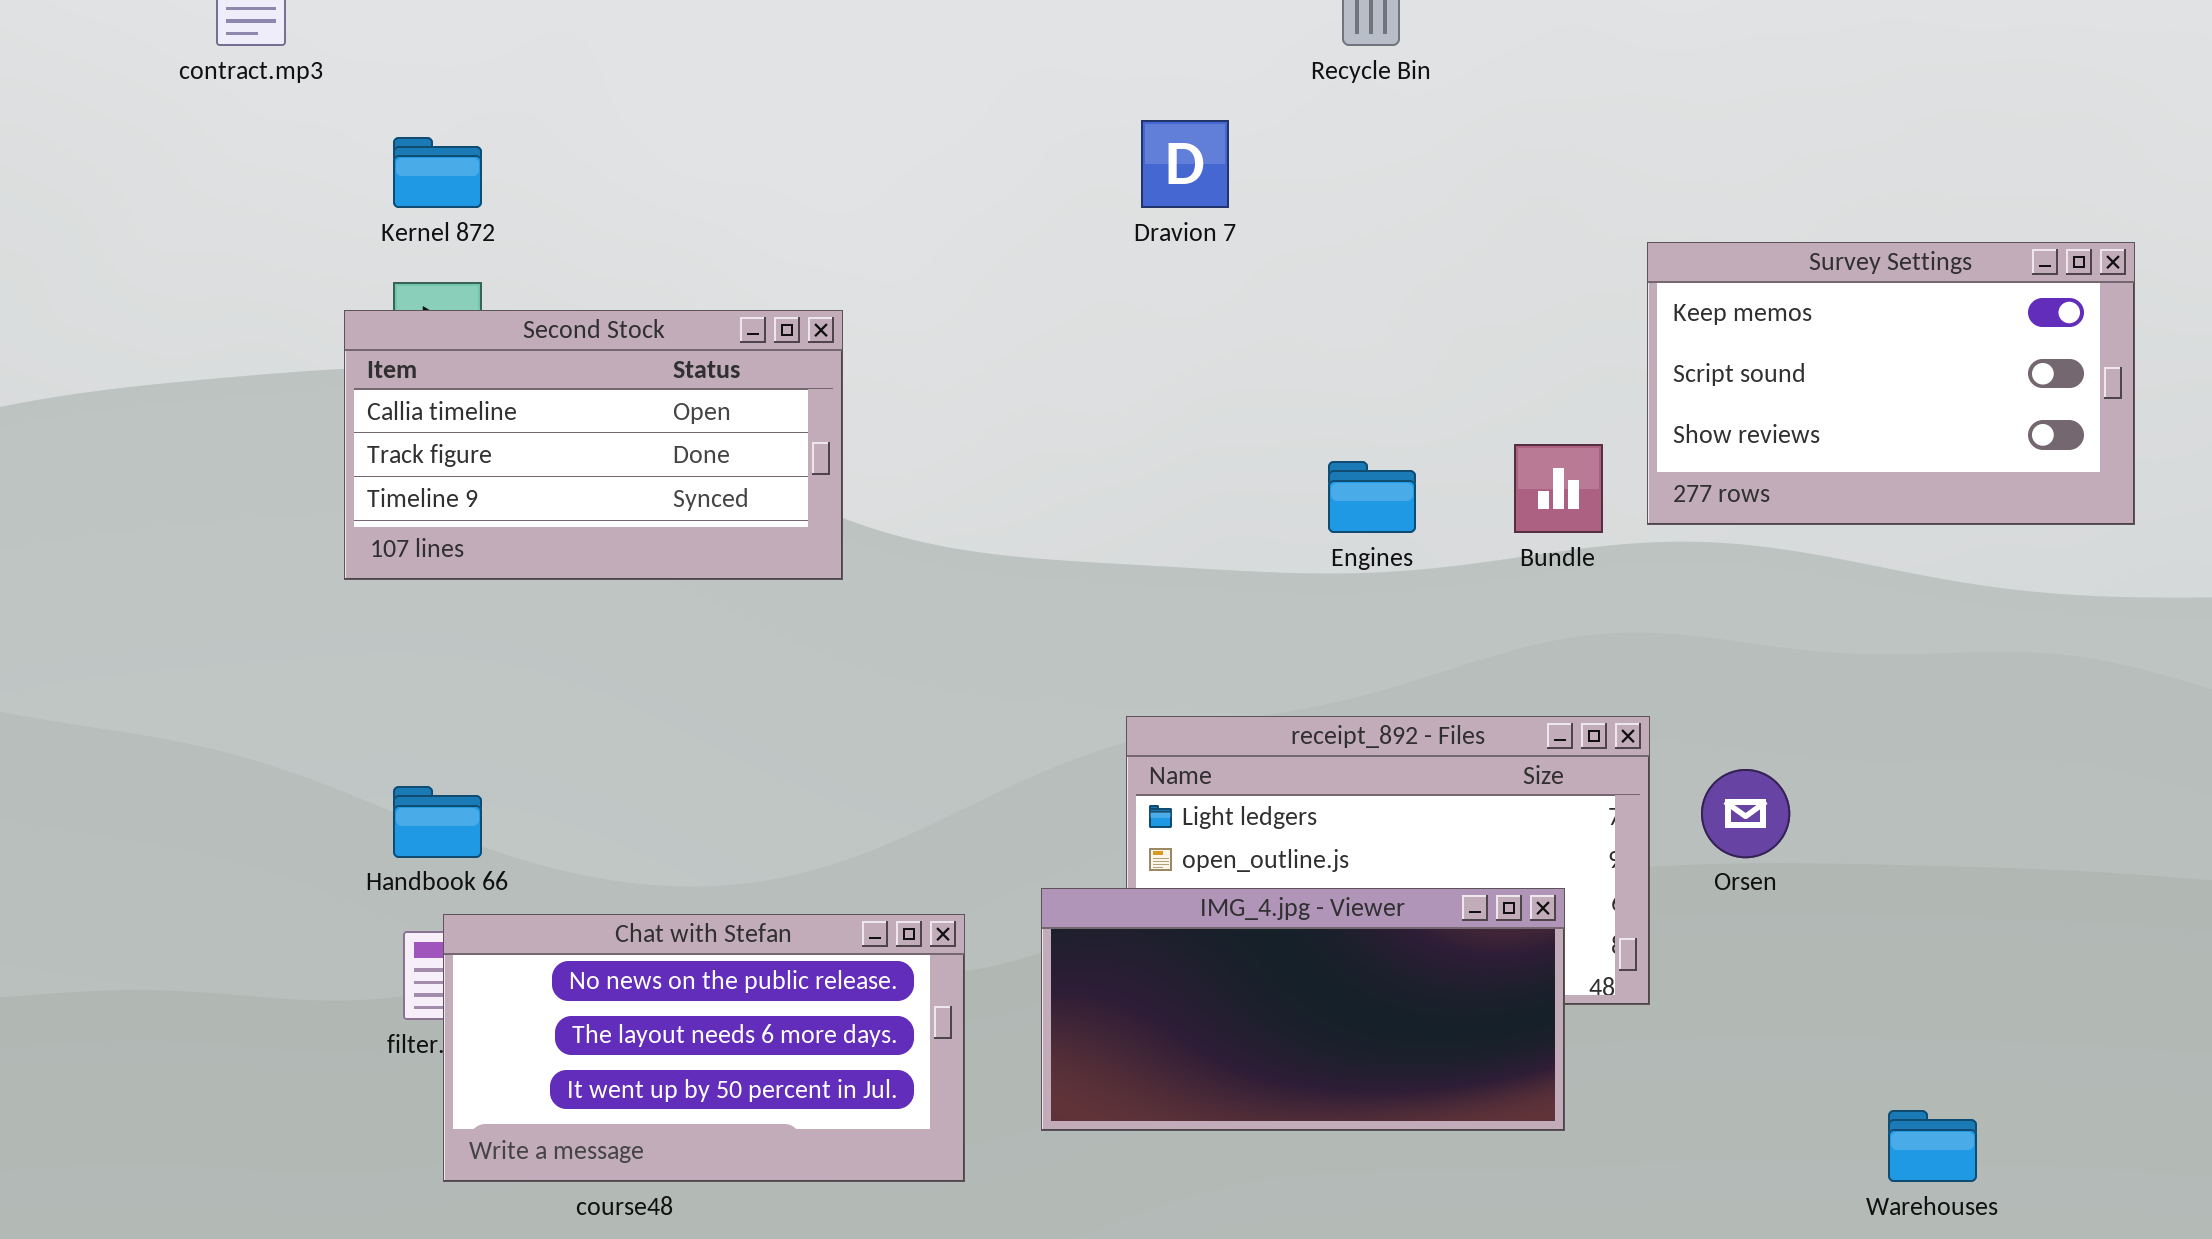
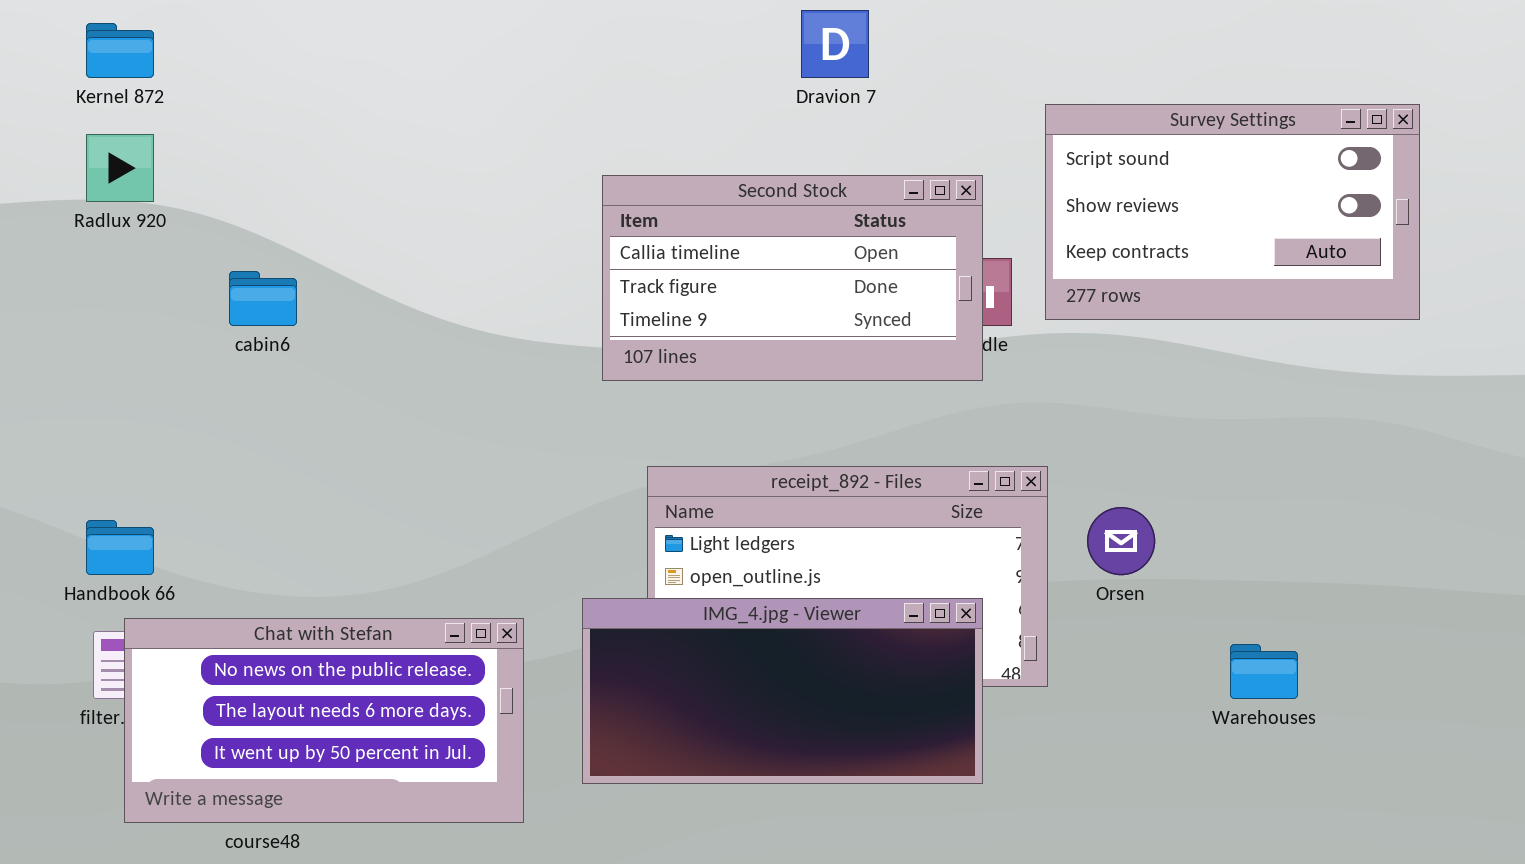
Dravion 7: [1141,120,1229,208] -> [801,10,869,78], moved
Survey Settings: [1647,242,2135,525] -> [1045,104,1420,320], scrolled down 1 row
Second Stock: [344,310,843,580] -> [602,175,983,381], moved
Warehouses: [1888,1110,1977,1182] -> [1230,644,1298,699], moved

